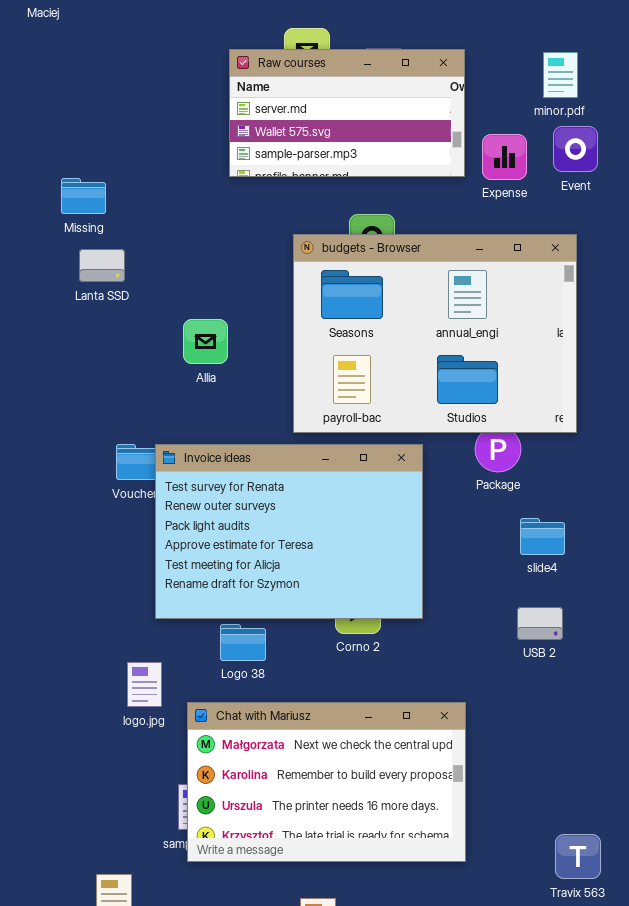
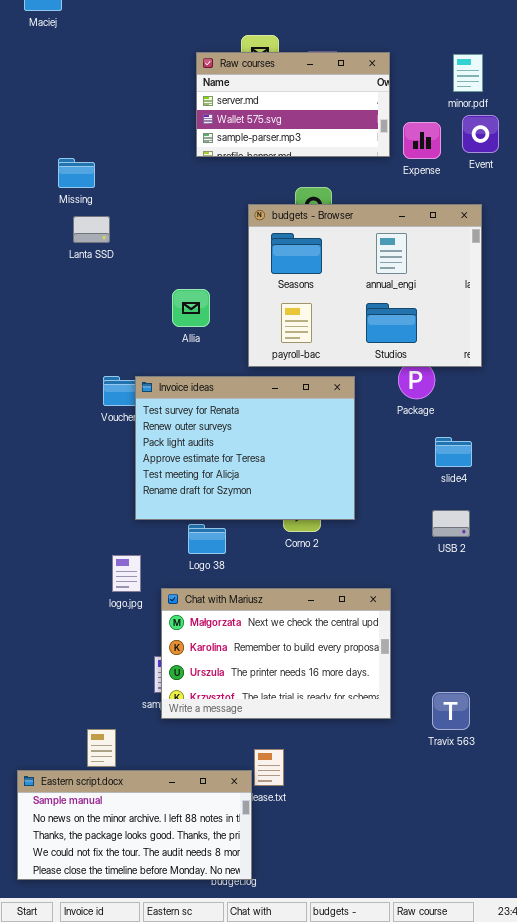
Allia: [183,319,228,364] -> [172,289,210,327], moved
Travix 563: [555,834,601,879] -> [432,692,470,730], moved

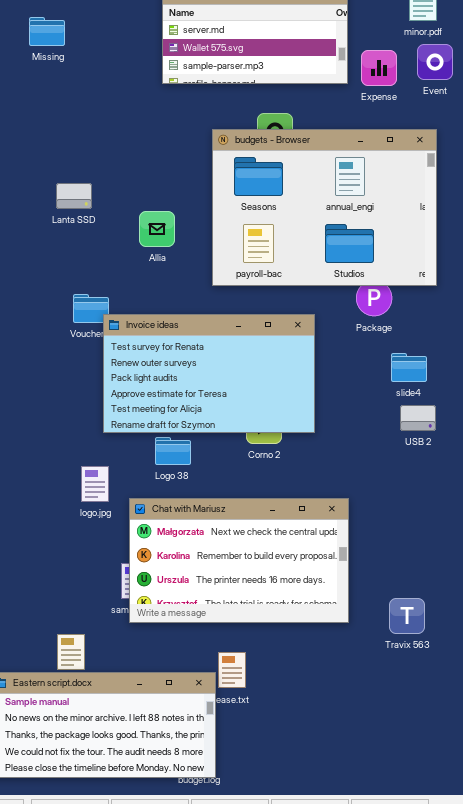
Missing: [58,158,95,188] -> [29,17,65,46], moved
Lanta SSD: [73,216,110,243] -> [56,183,92,209], moved
Invoice ideas: [135,376,355,520] -> [103,314,315,433], resized
USB 2: [432,510,470,537] -> [400,405,436,431], moved

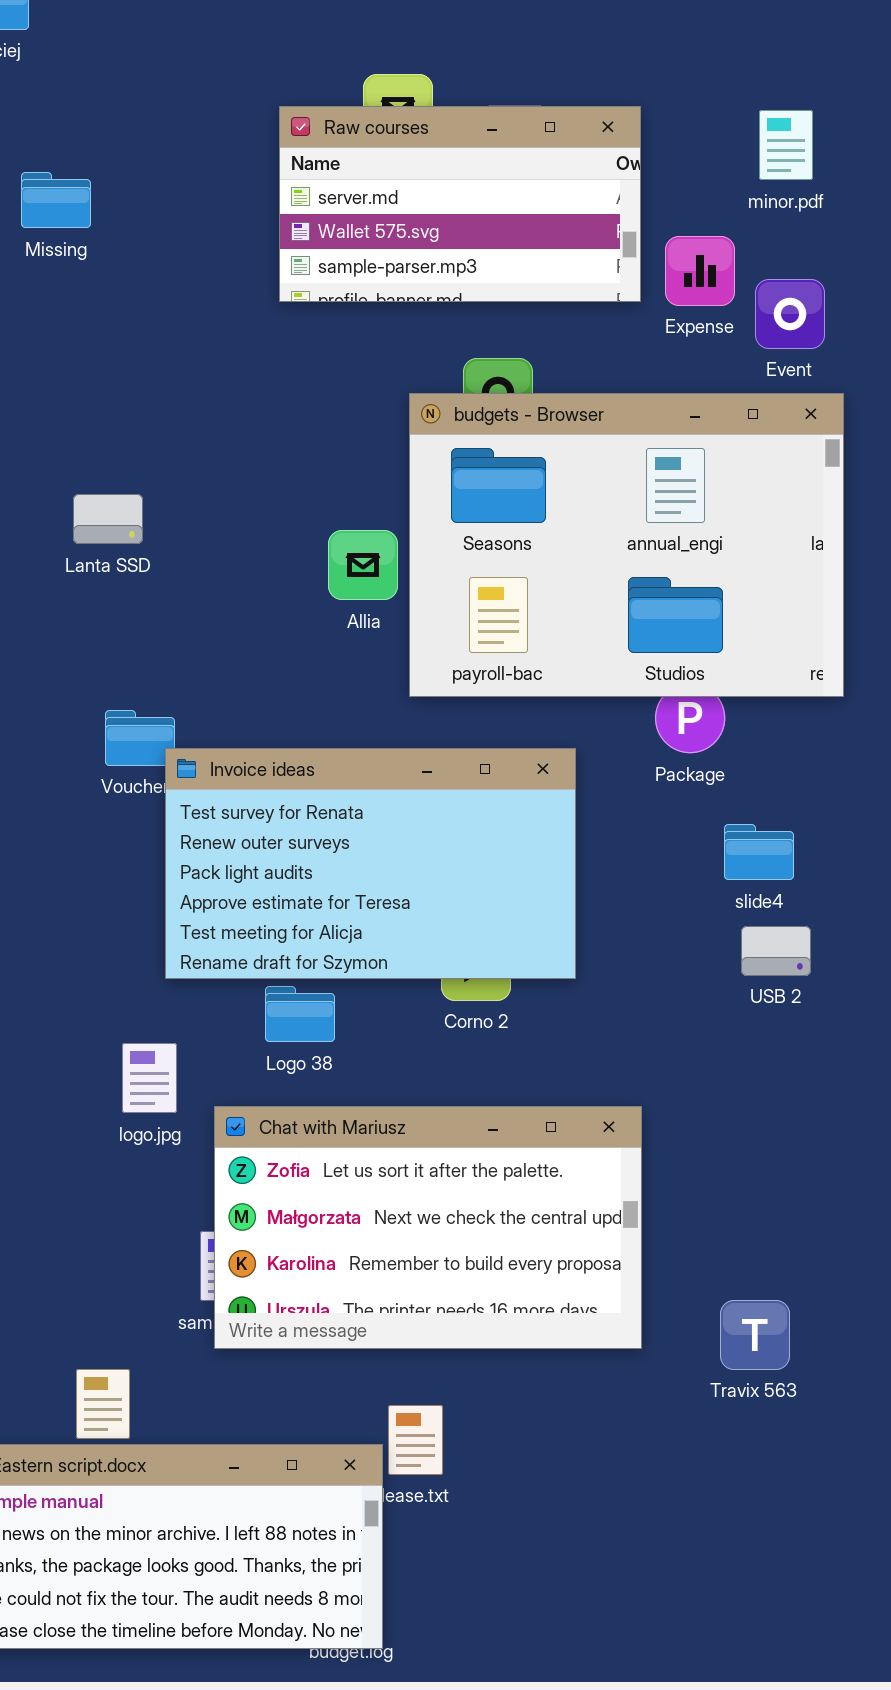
Event: [417,44,453,80] -> [755,279,825,349], moved
budgets - Browser: [212,129,437,286] -> [409,393,844,697], moved
Allia: [139,211,175,247] -> [328,530,398,600], moved
Chat with Mariusz: [129,498,349,623] -> [214,1106,642,1349], scrolled up 1 row

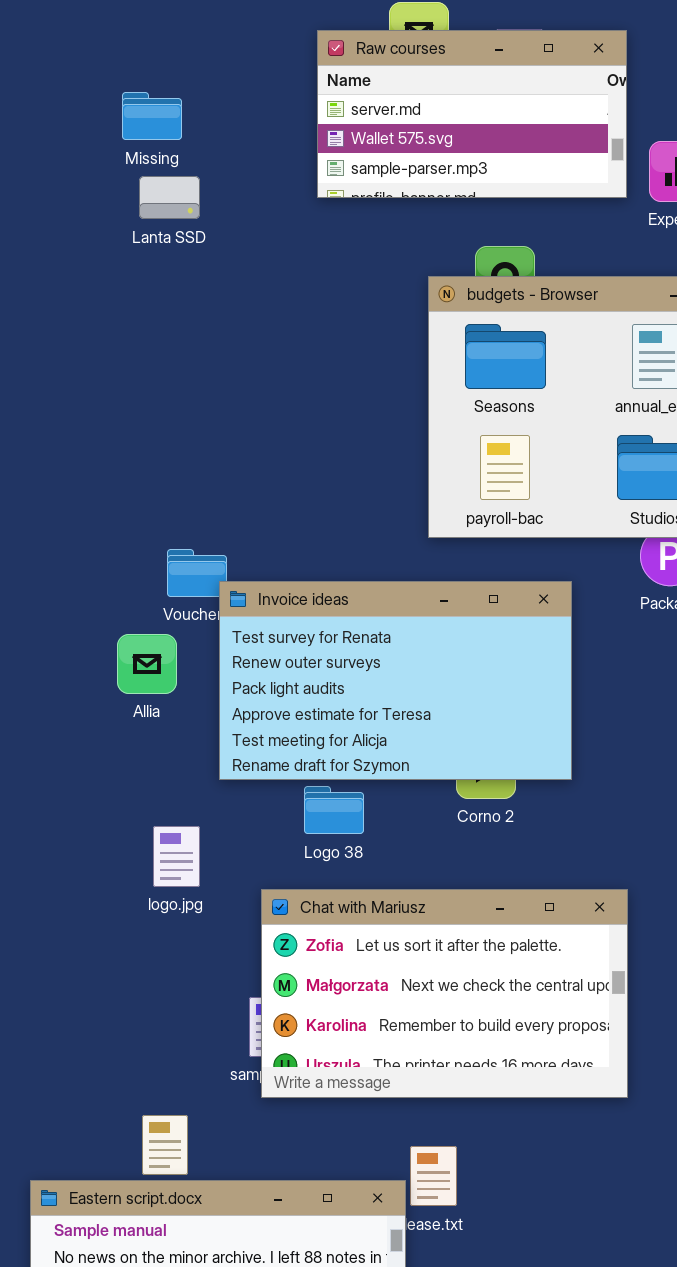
Missing: [21,172,91,228] -> [122,92,182,140], moved
Lanta SSD: [73,494,143,544] -> [139,176,200,219], moved
Allia: [328,530,398,600] -> [117,634,177,694], moved
logo.jpg: [122,1043,177,1113] -> [153,826,200,887], moved

